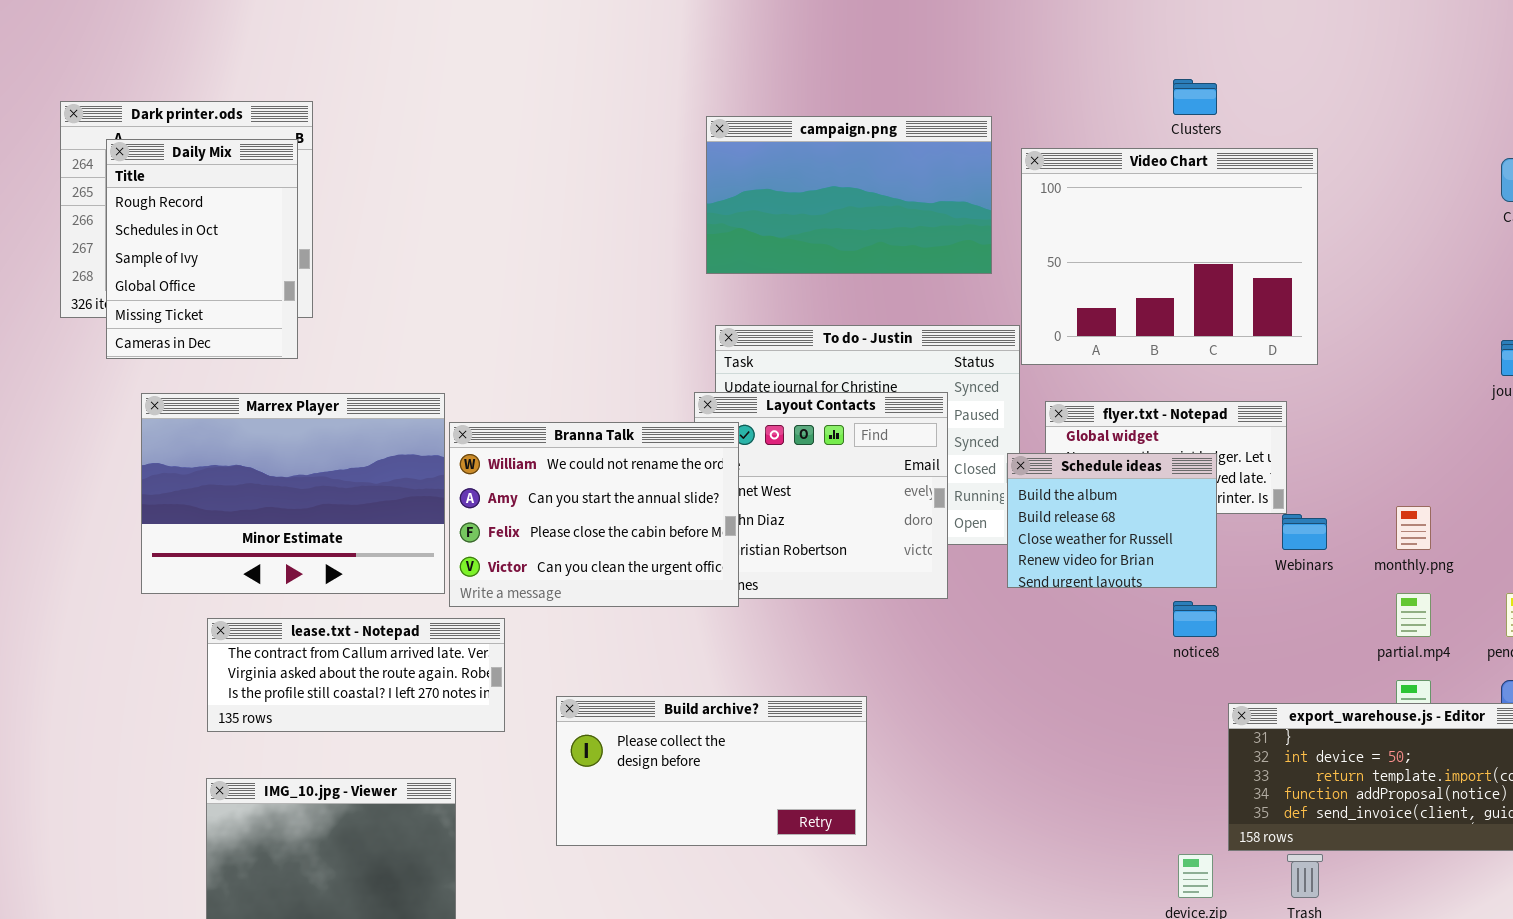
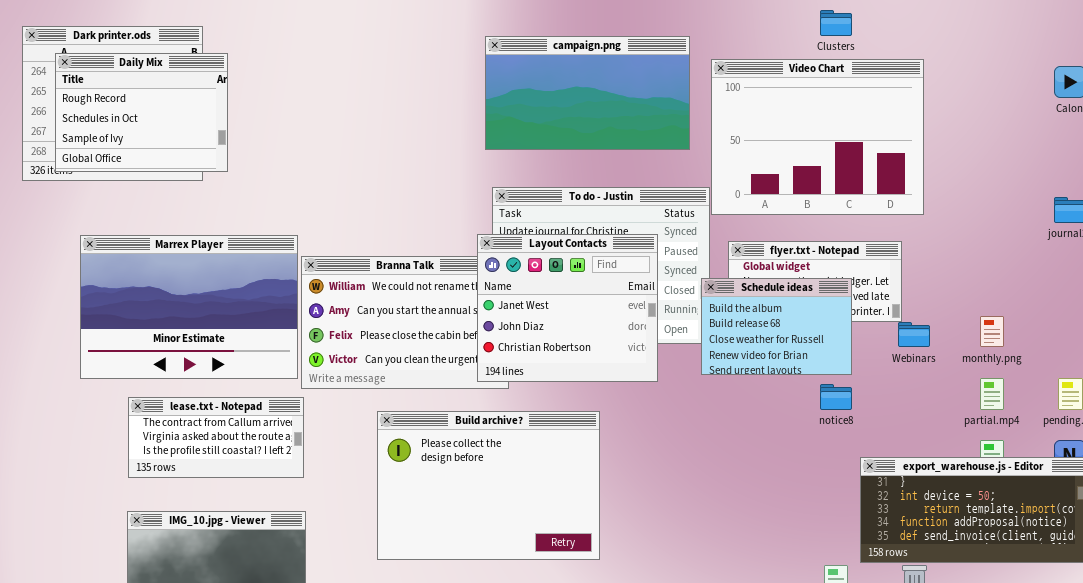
Daily Mix: [106,139,298,359] -> [55,53,228,172], resized
Layout Contacts: [694,392,948,599] -> [477,234,658,382], raised
lease.txt - Notepad: [207,618,505,732] -> [128,397,304,478], resized
Build archive?: [556,696,867,846] -> [377,411,600,560], resized

